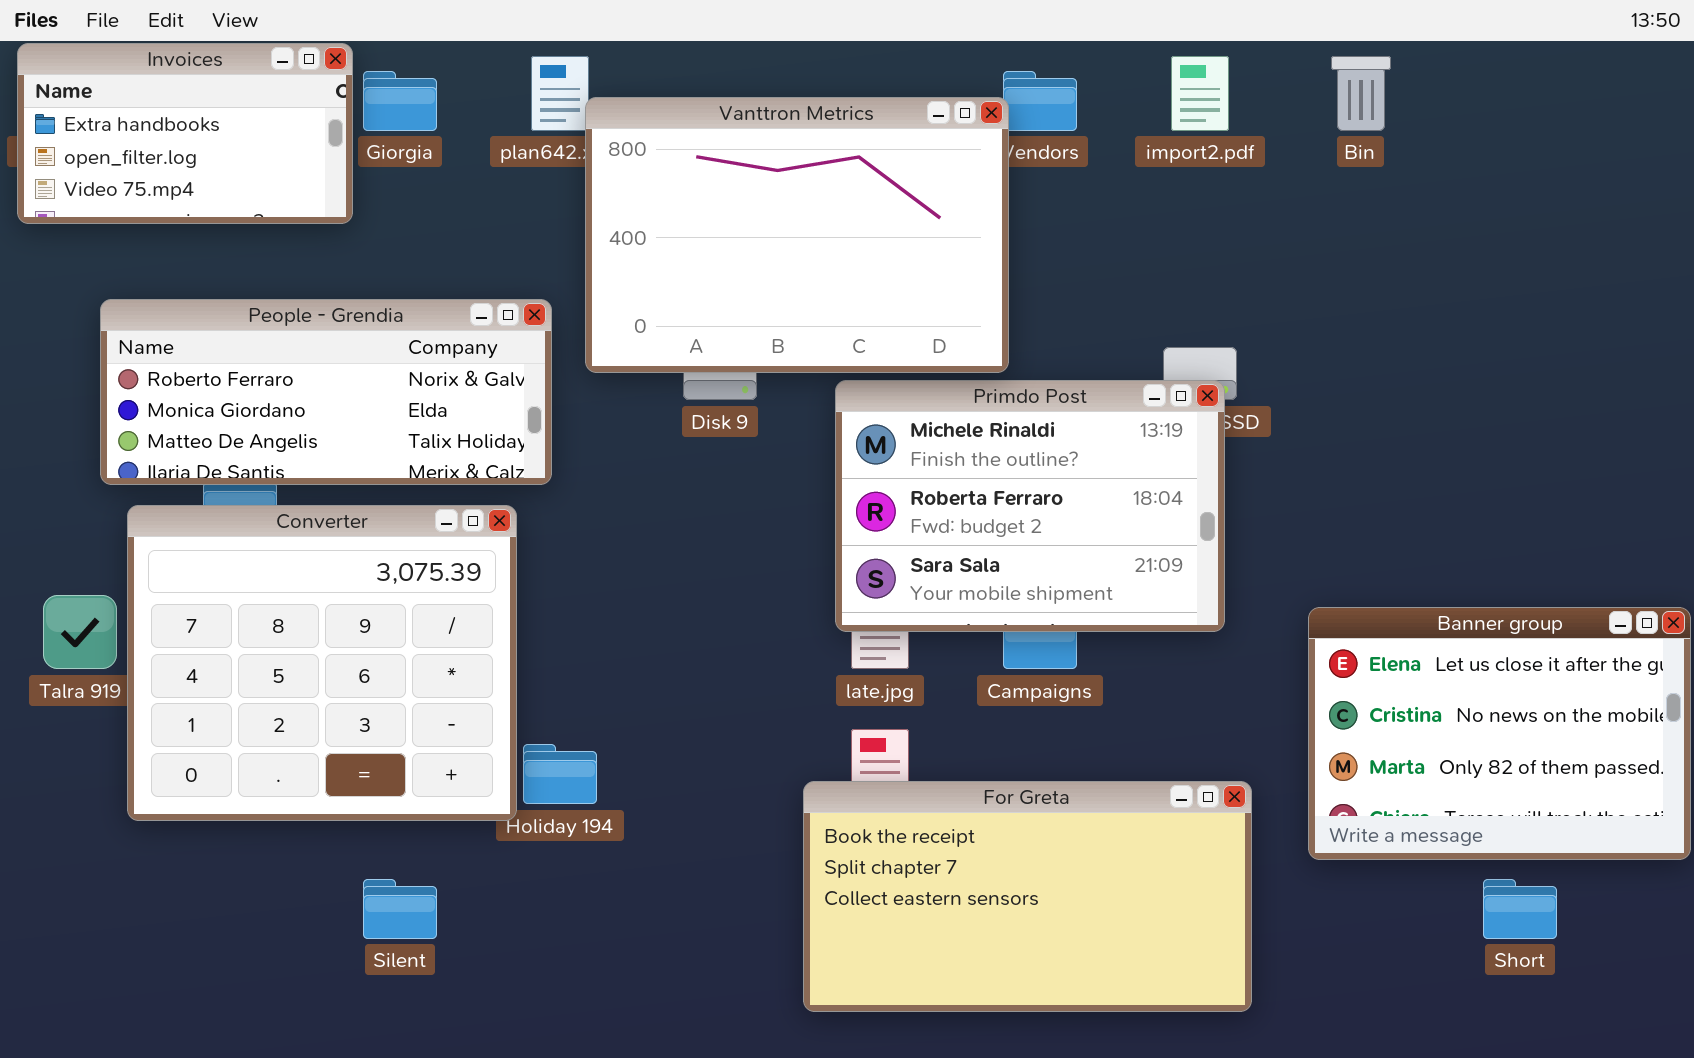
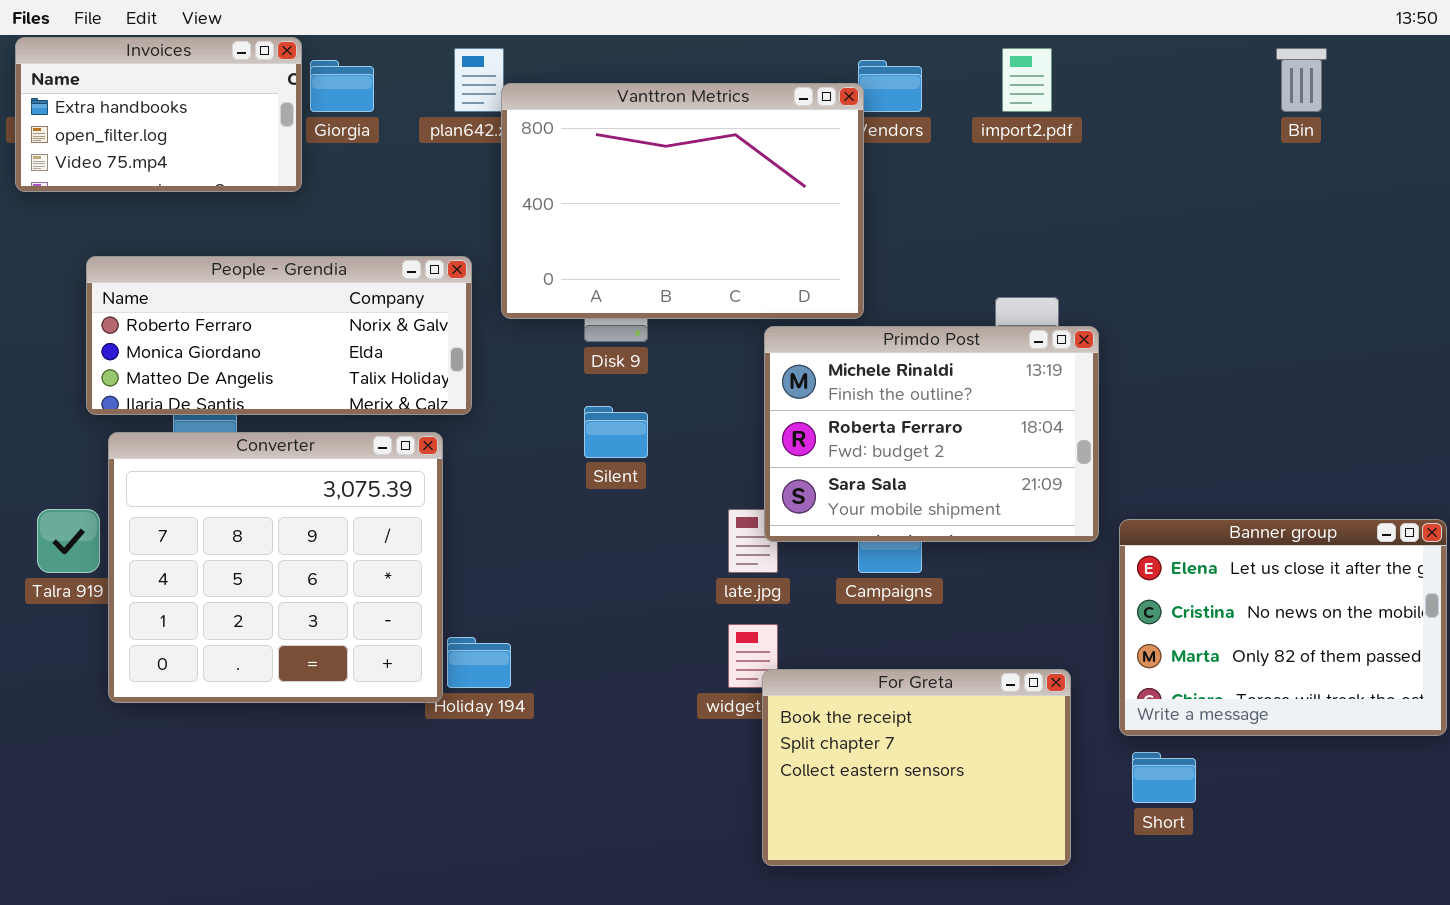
Bin: [1331,56,1391,131] -> [1276,48,1327,112], moved
Primdo Post: [835,380,1225,632] -> [764,326,1099,542], moved
For Greta: [803,781,1252,1012] -> [762,669,1071,866], resized
Silent: [363,879,437,939] -> [584,406,648,458], moved
Short: [1483,879,1557,939] -> [1132,752,1196,803], moved

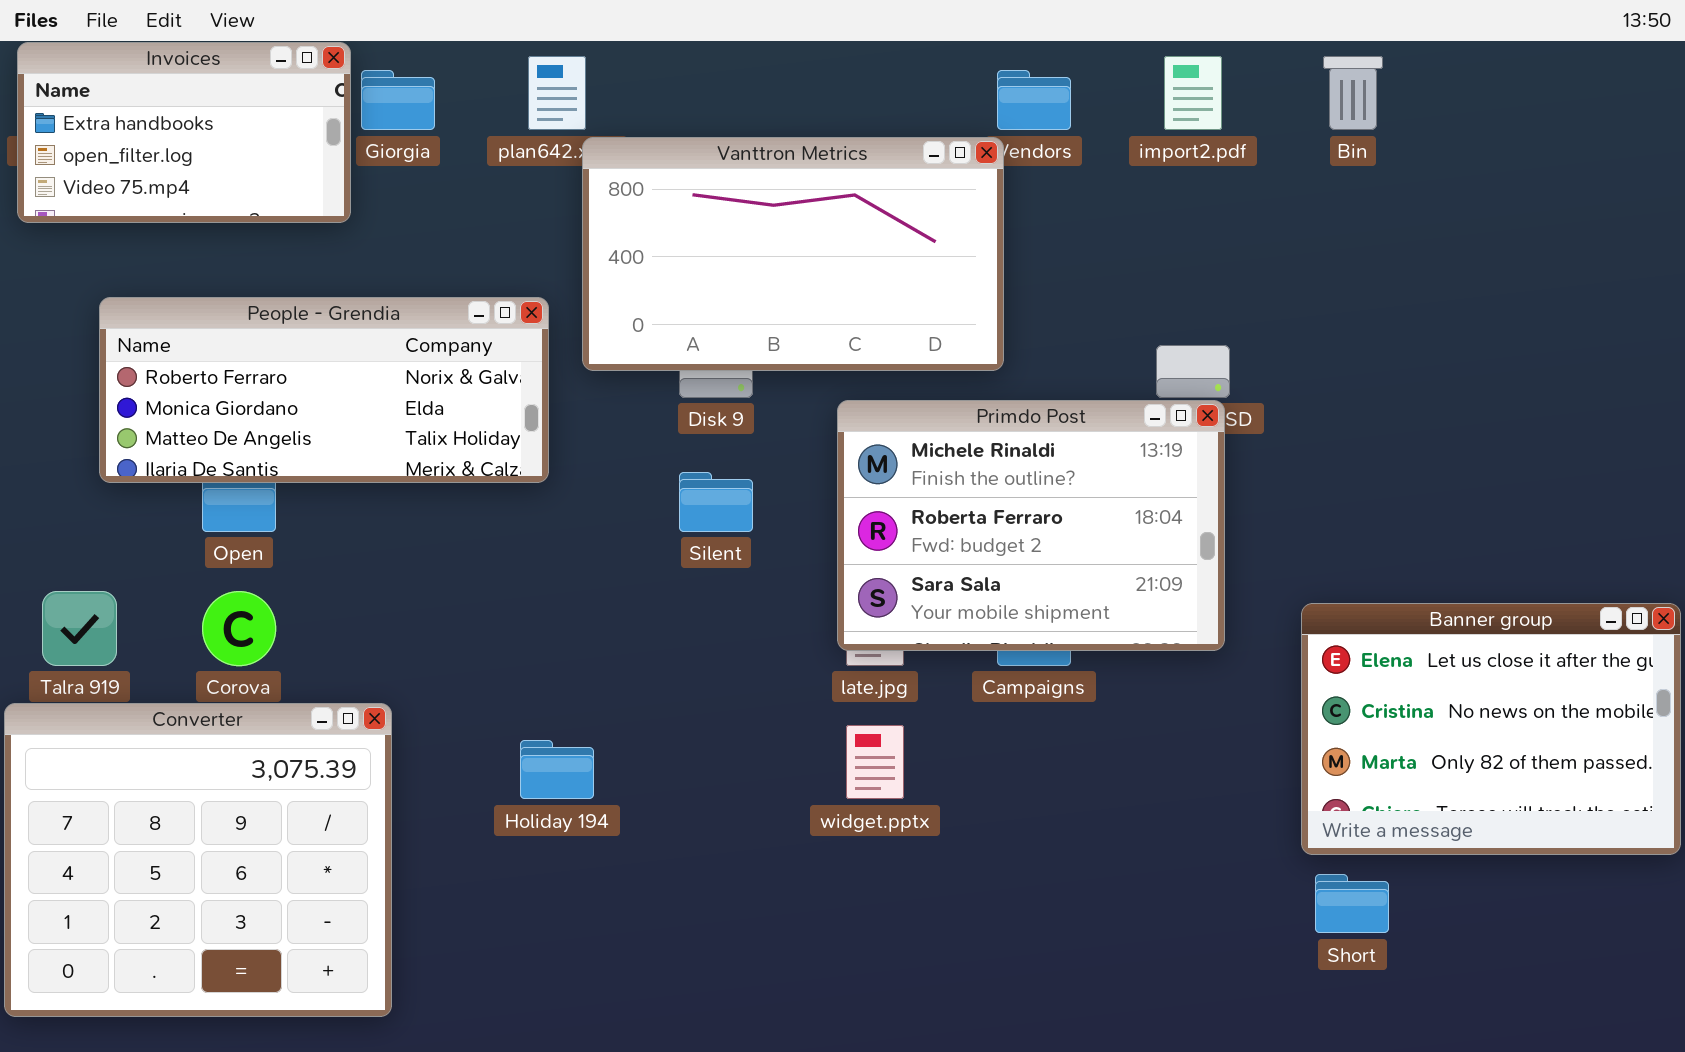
Bin: [1276,48,1327,112] -> [1323,56,1383,130], moved
Vanttron Metrics: [501,83,864,319] -> [582,137,1004,371], resized
Primdo Post: [764,326,1099,542] -> [837,400,1225,651], moved
Converter: [108,432,443,703] -> [4,703,392,1017], moved
For Greta: [762,669,1071,866] -> none, closed

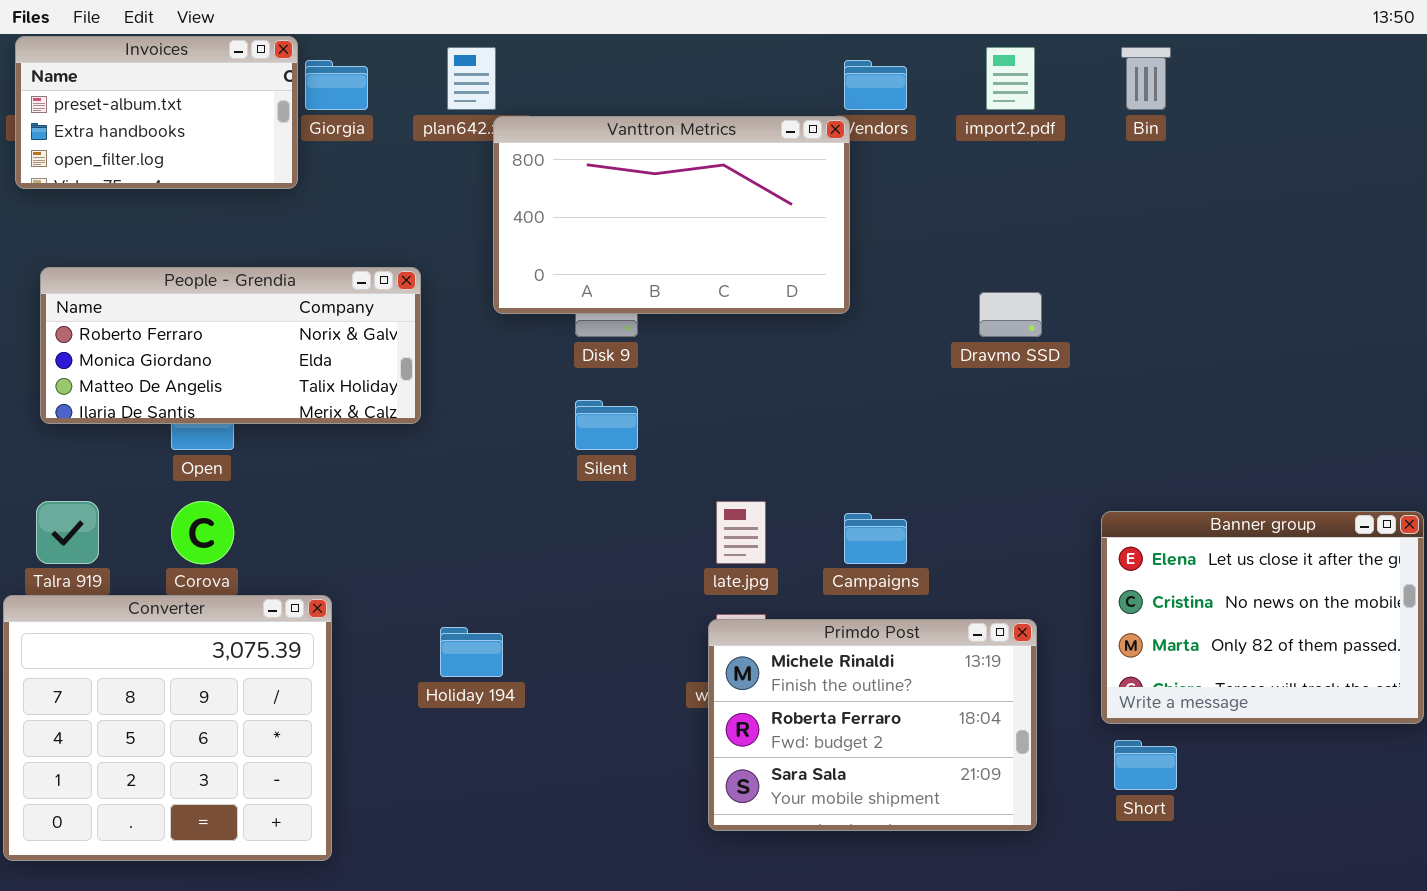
Invoices: [17,42,351,223] -> [15,36,298,189], scrolled up 1 row
People - Grendia: [99,297,549,483] -> [40,267,421,424], moved
Primdo Post: [837,400,1225,651] -> [708,619,1037,831], moved

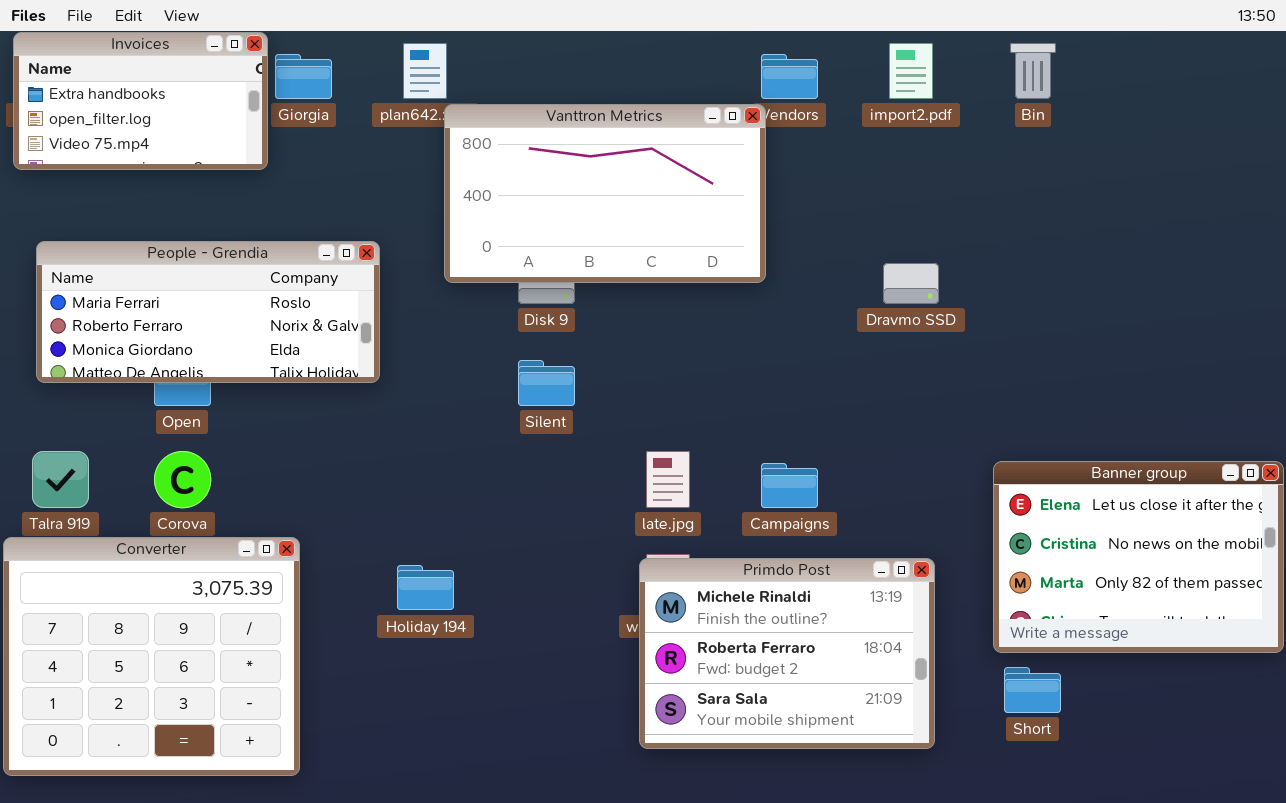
Invoices: [15,36,298,189] -> [13,32,268,170], scrolled down 1 row
People - Grendia: [40,267,421,424] -> [36,241,380,383], scrolled up 1 row

